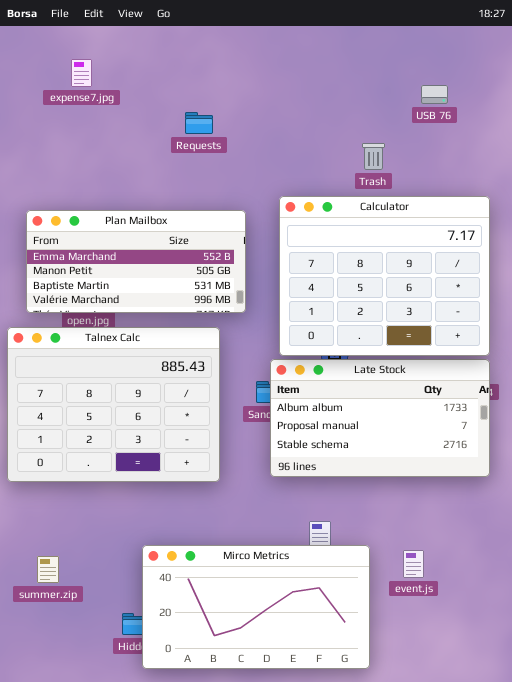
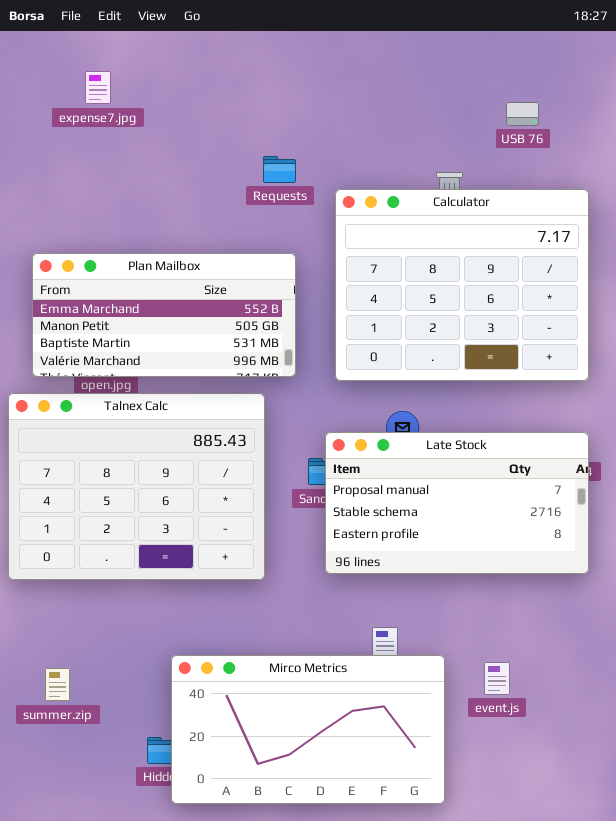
Requests: [185,112,213,134] -> [263,156,296,183], moved
Calculator: [279,196,490,356] -> [335,189,589,381], moved
Late Stock: [270,359,490,477] -> [325,432,589,574], scrolled down 1 row

